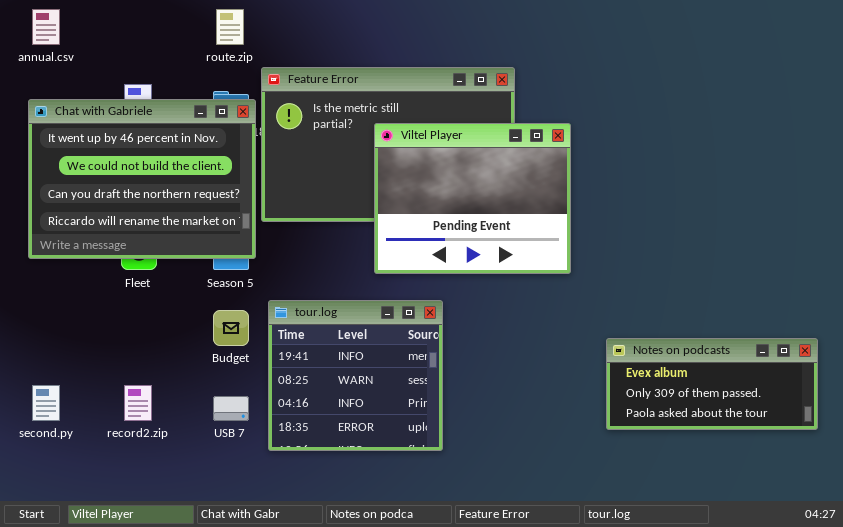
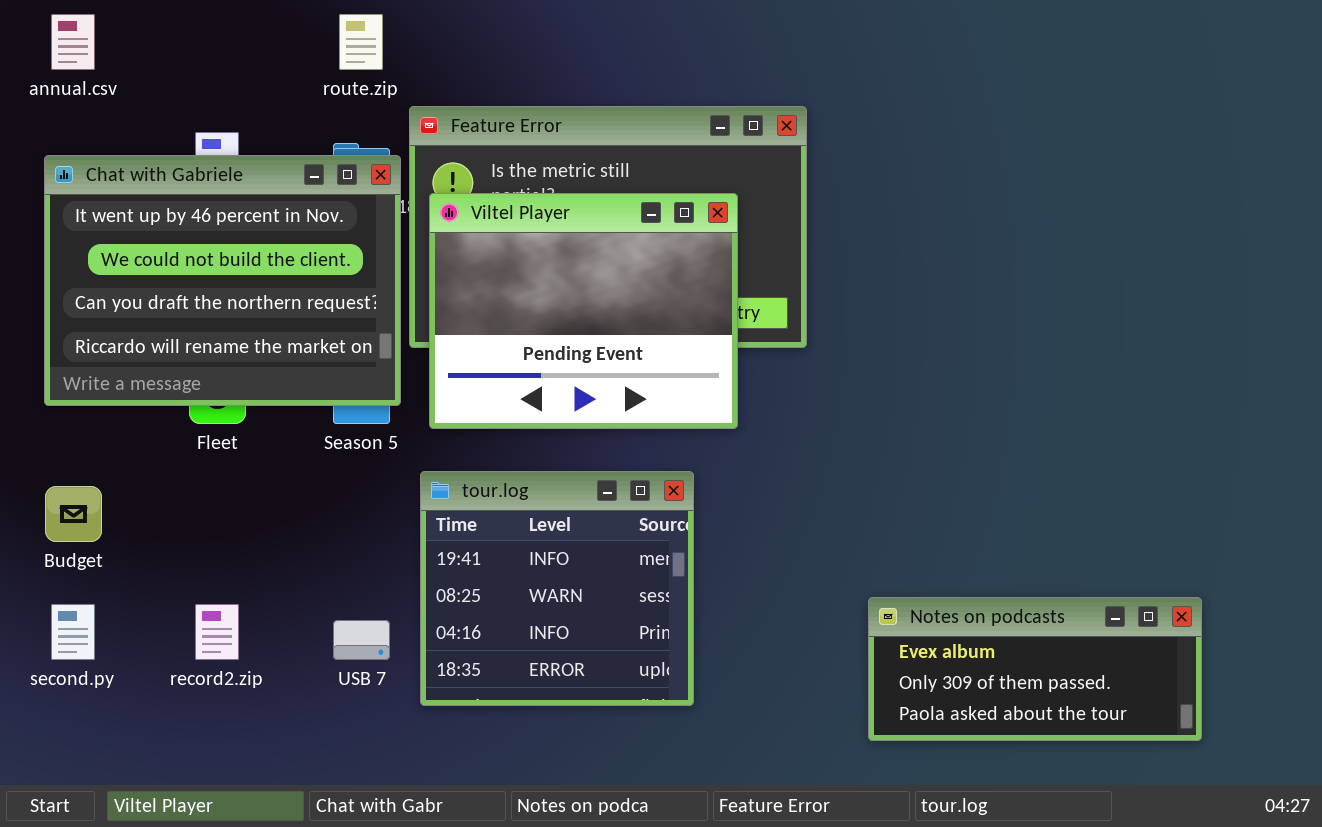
Viltel Player: [374,123,571,274] -> [429,193,738,429], moved
Budget: [213,310,249,346] -> [45,486,102,542], moved
Notes on podcasts: [606,338,818,430] -> [868,597,1202,741], moved

